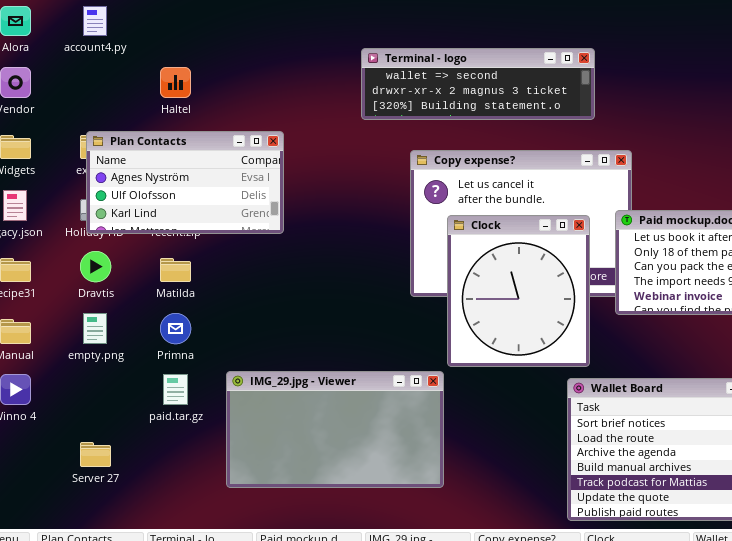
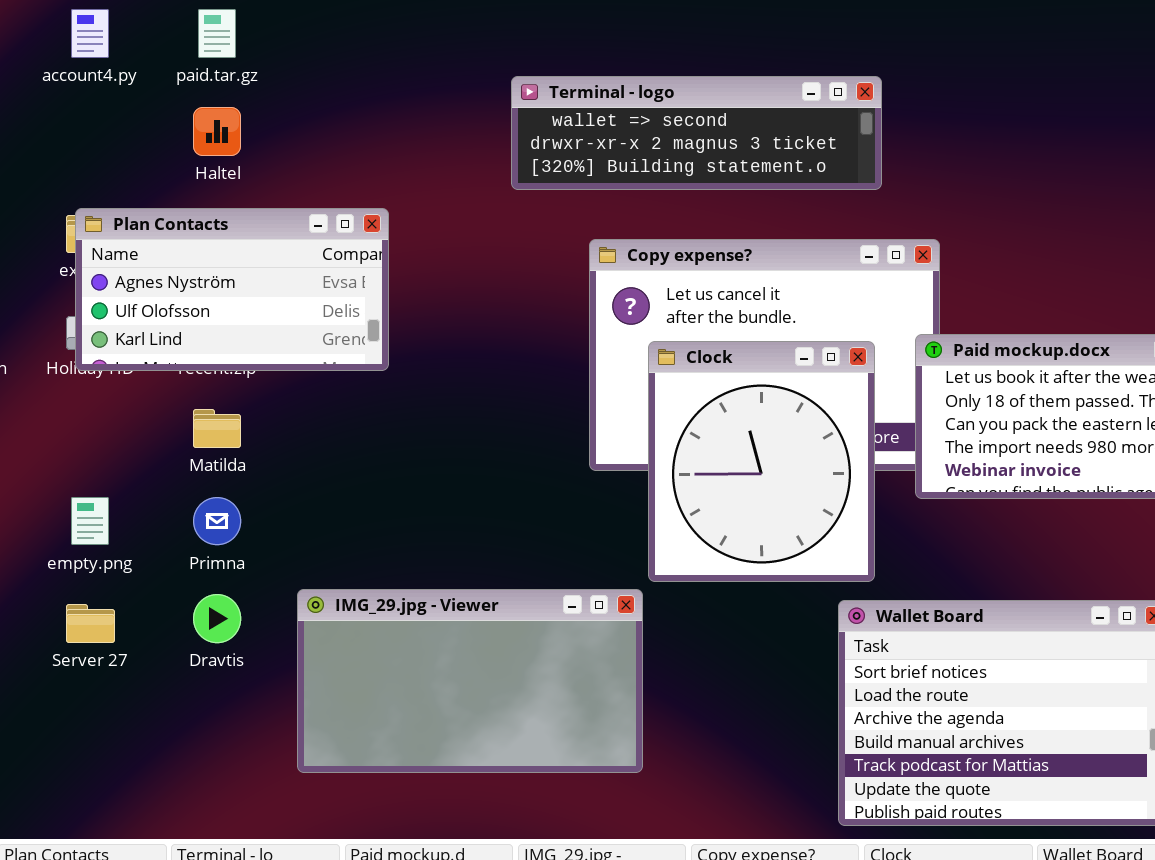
Dravtis: [80,251,111,282] -> [193,594,241,643], moved
paid.tar.gz: [163,374,188,405] -> [198,9,236,58], moved
Server 27: [80,442,111,467] -> [66,604,115,643], moved

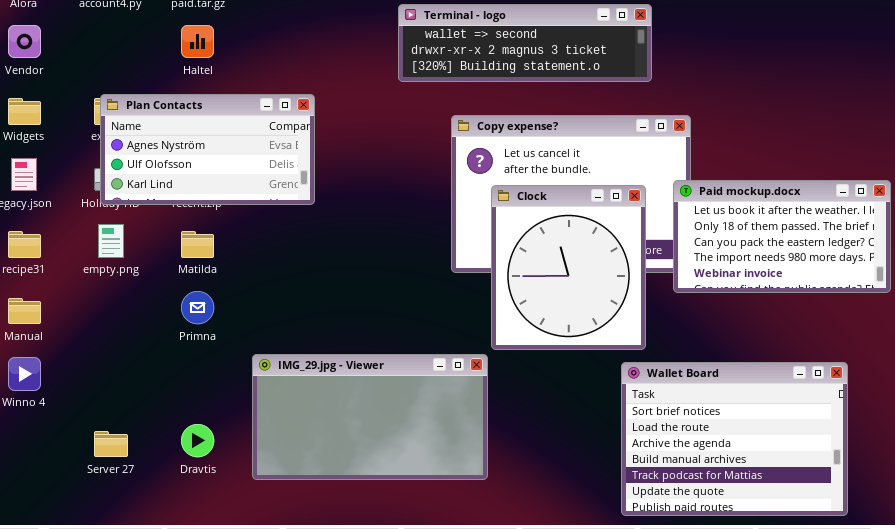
empty.png: [71,497,109,545] -> [98,224,124,258], moved
Dravtis: [193,594,241,643] -> [181,424,214,457], moved
Server 27: [66,604,115,643] -> [94,431,128,457], moved

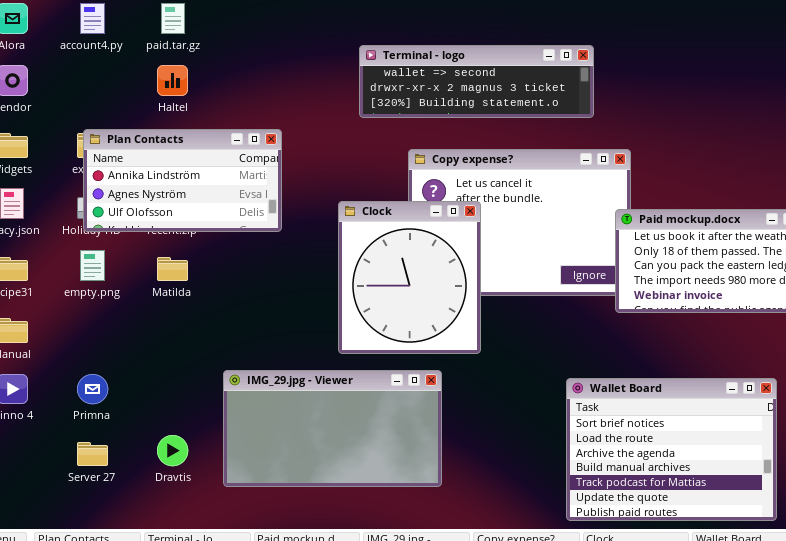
Plan Contacts: [100,94,315,205] -> [83,129,282,232], scrolled up 1 row
Clock: [491,185,646,350] -> [338,201,481,354], moved
Primna: [181,291,214,324] -> [77,374,108,404], moved

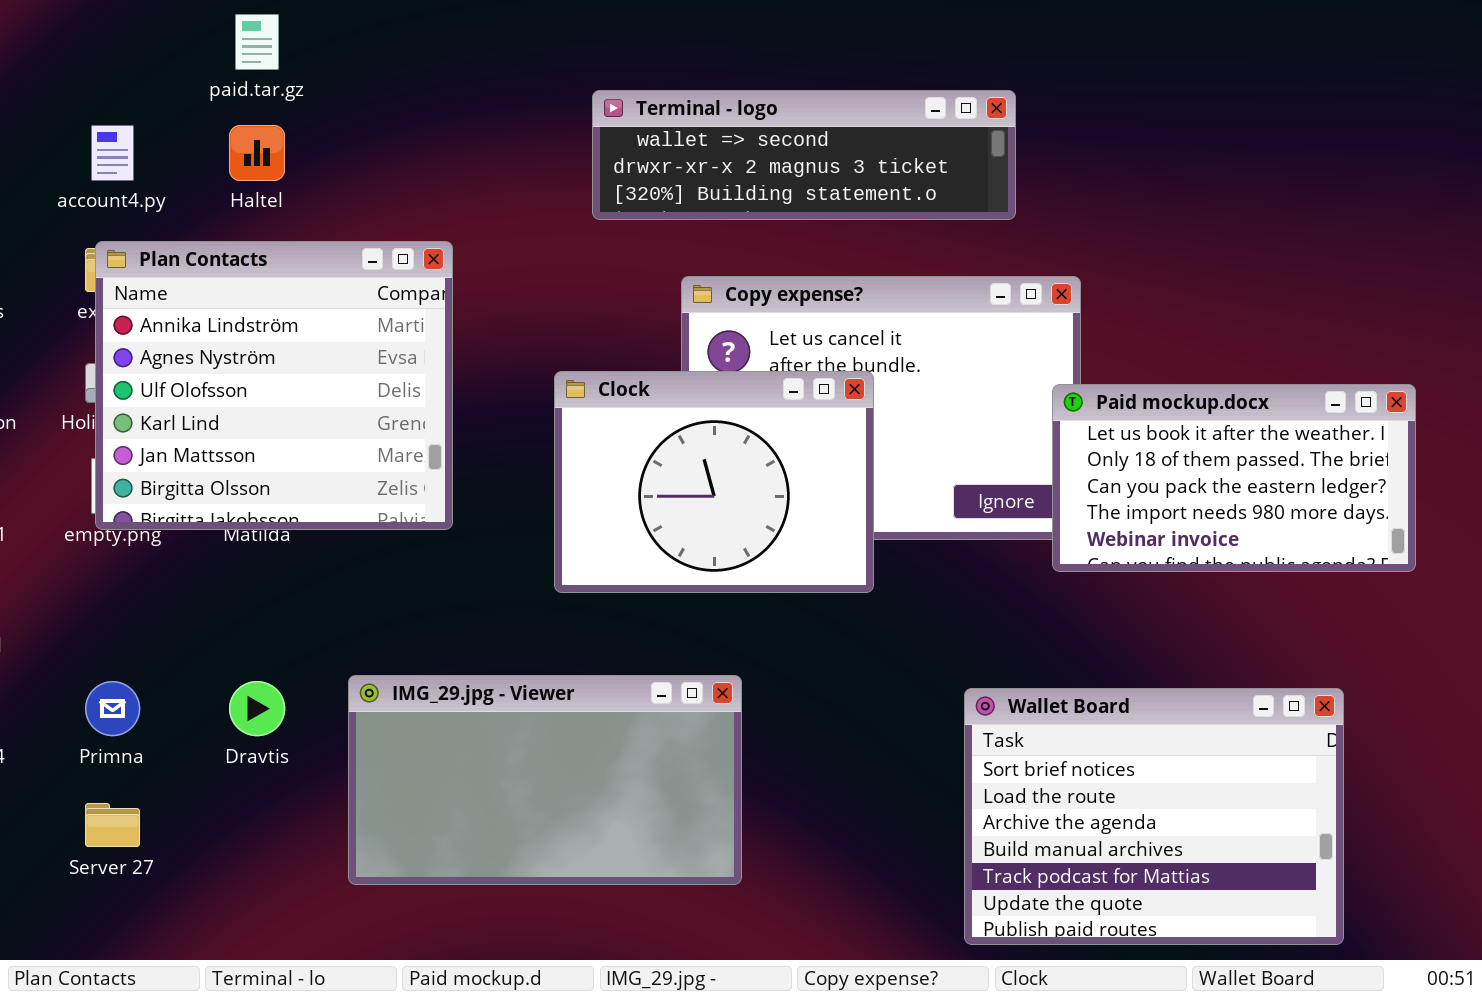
account4.py: [80,3,105,34] -> [91,125,134,181], moved
Plan Contacts: [83,129,282,232] -> [95,241,453,530], resized
Clock: [338,201,481,354] -> [554,371,874,593], resized
Dravtis: [157,435,188,466] -> [229,681,285,736], moved

